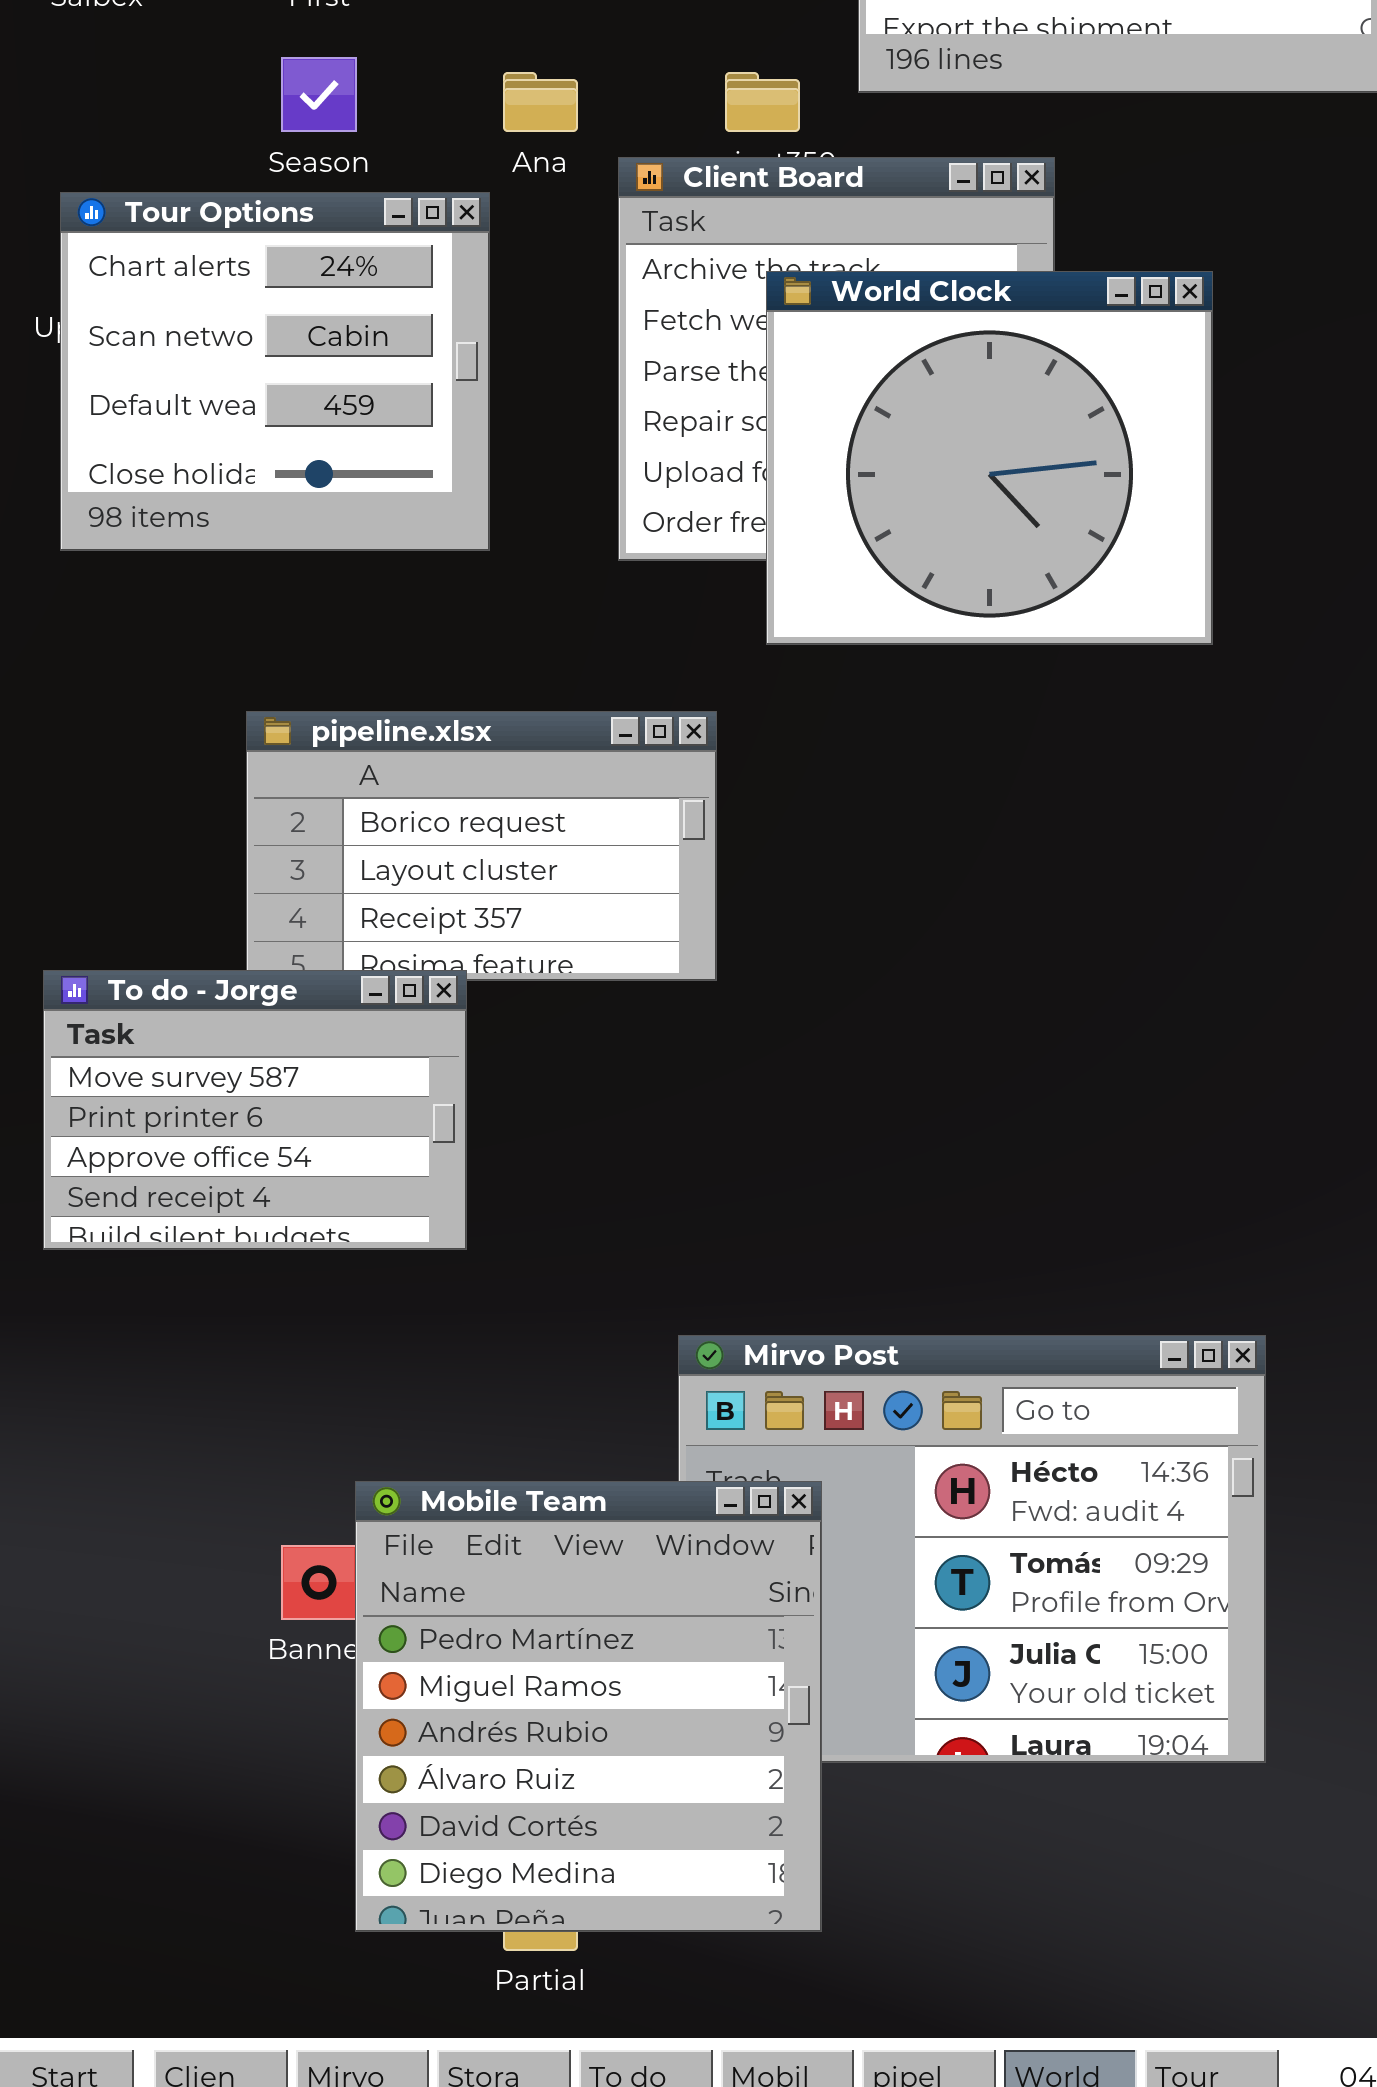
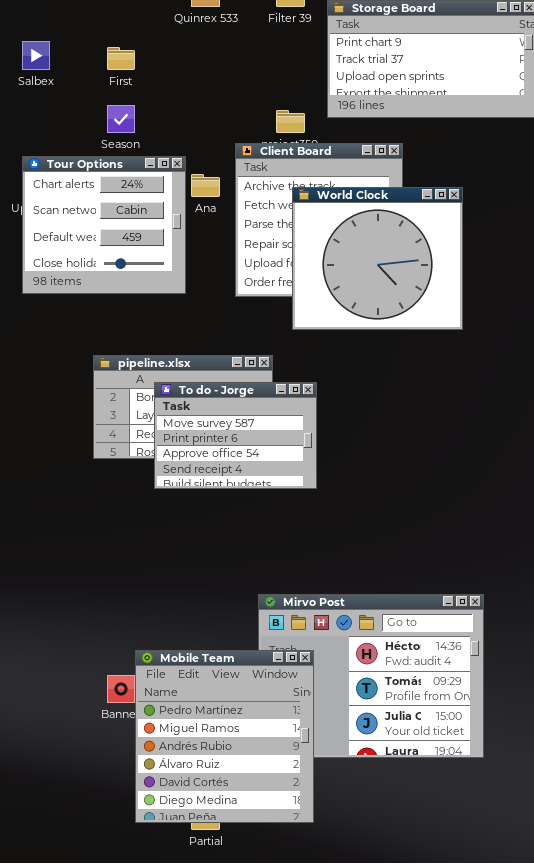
Ana: [503,72,578,132] -> [191,174,220,197], moved
To do - Jorge: [43,970,467,1250] -> [154,382,317,489], moved

